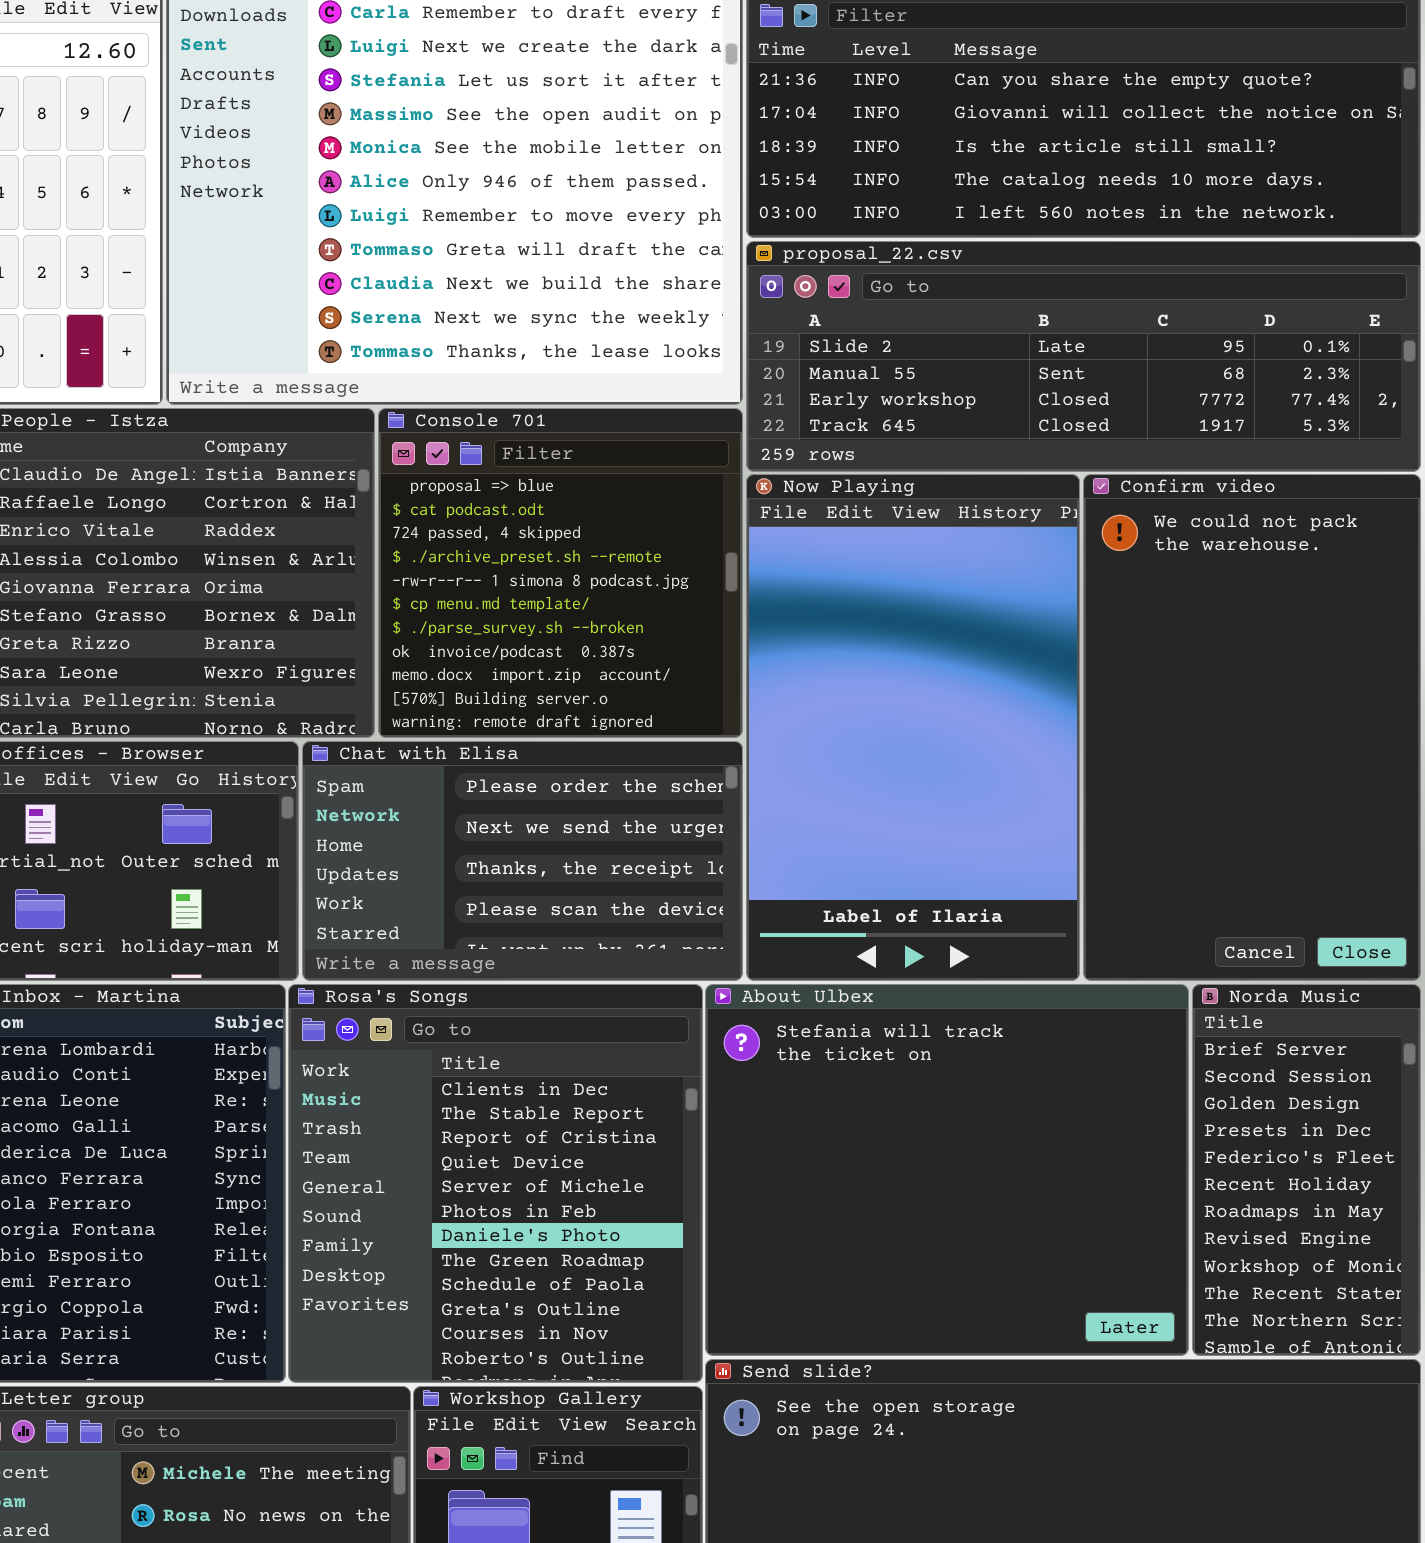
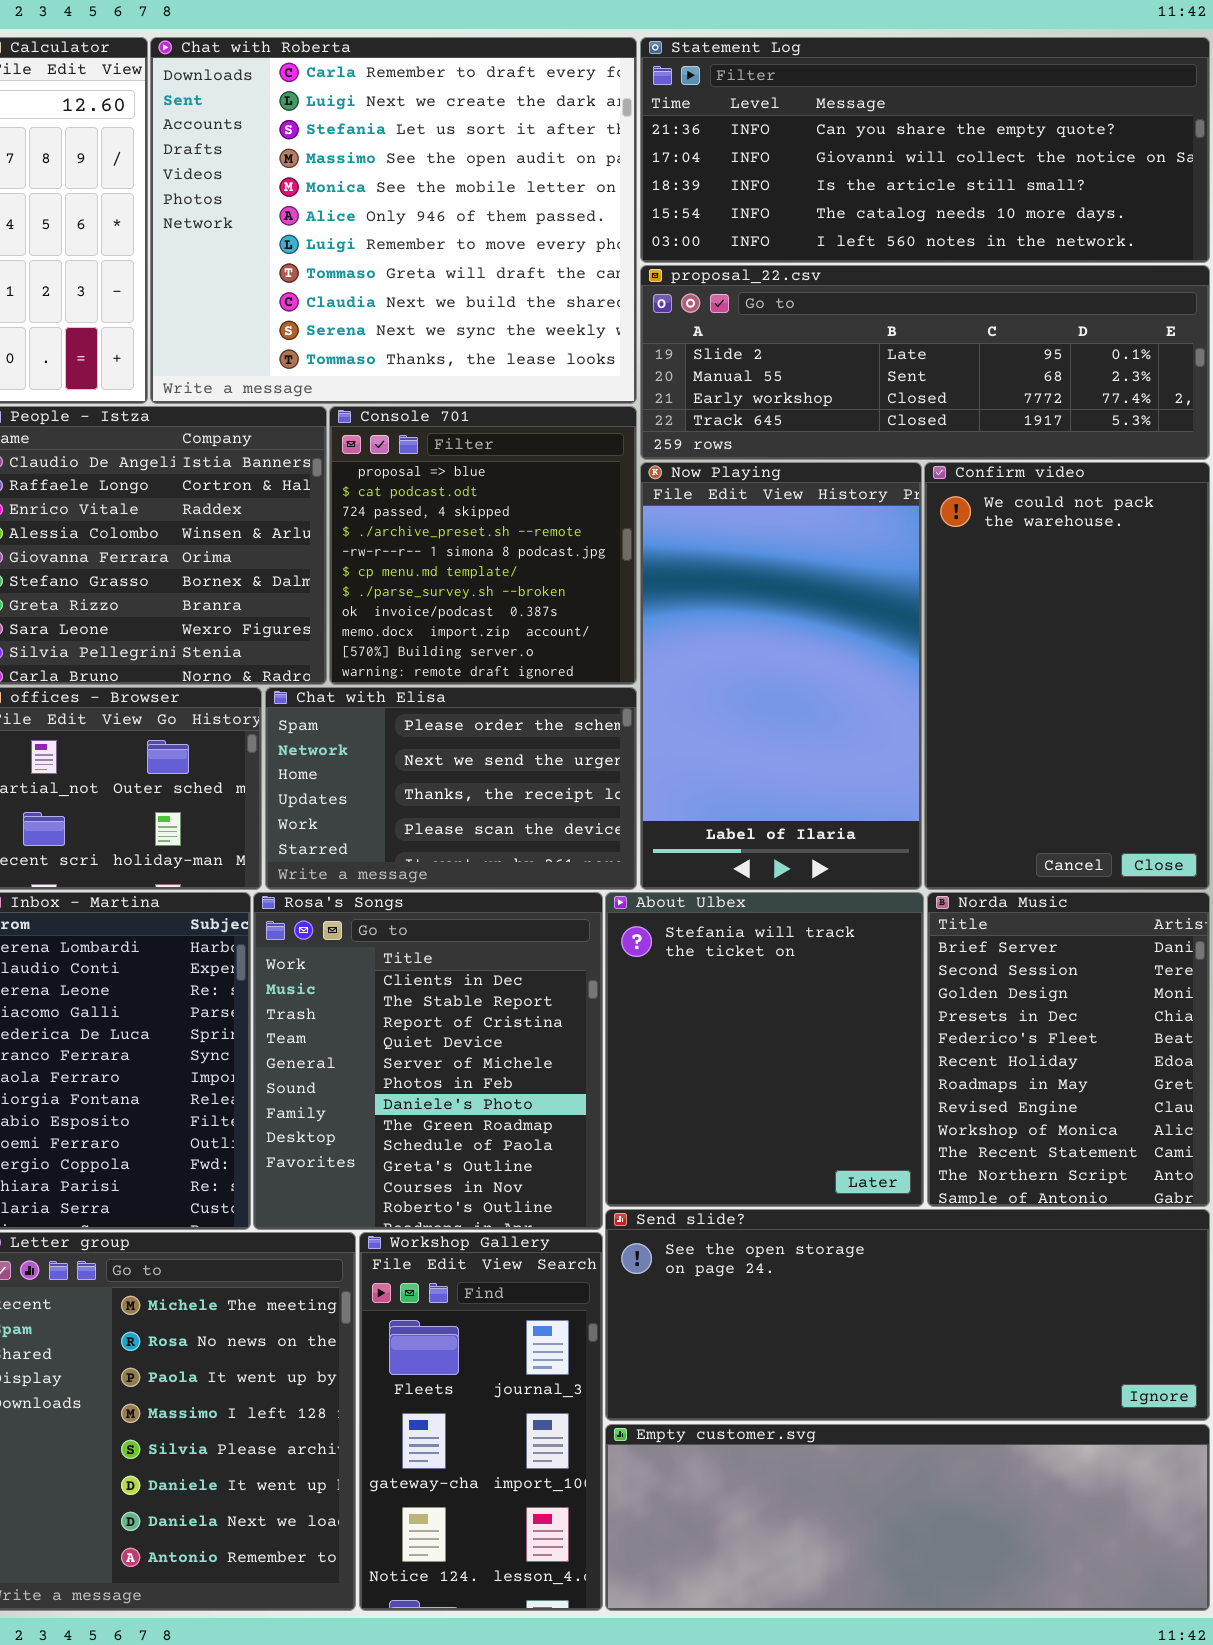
About Ulbex: [705,984,1189,1356] -> [605,892,924,1207], resized
Norda Music: [1192,984,1421,1356] -> [927,892,1210,1207], resized

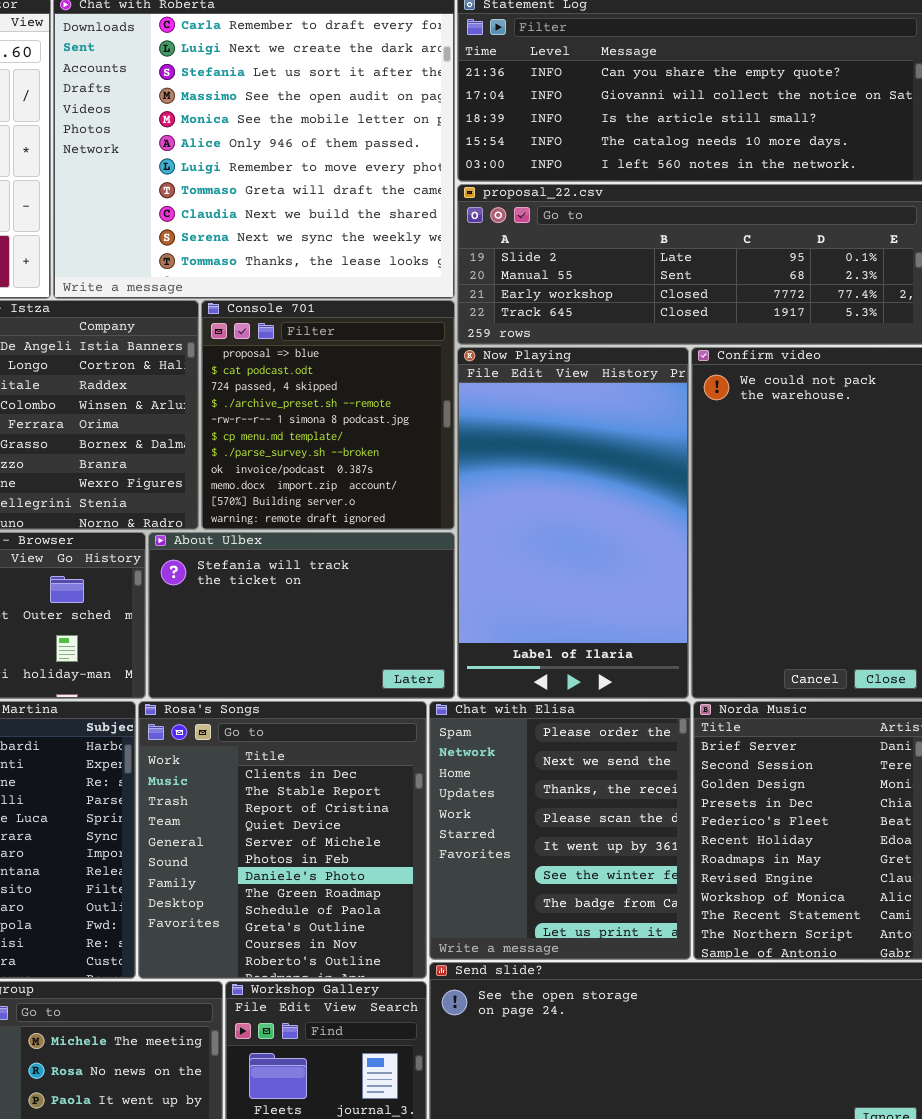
Chat with Elisa: [265,687,637,890] -> [429,701,691,960], moved, resized
About Ulbex: [605,892,924,1207] -> [148,532,455,699], moved, resized

